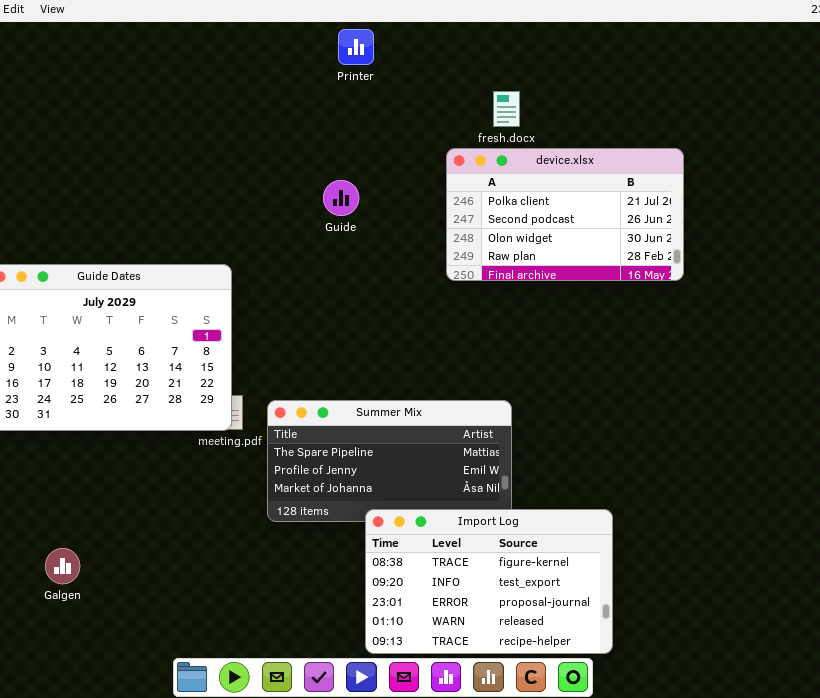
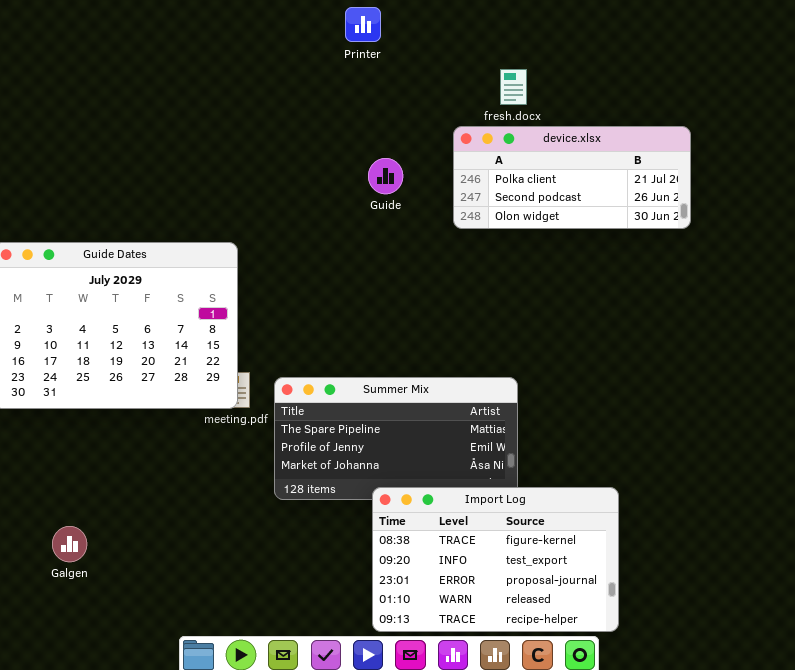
device.xlsx: [446,148,684,281] -> [453,126,691,229], resized
Guide: [323,180,359,216] -> [368,158,403,194], moved

